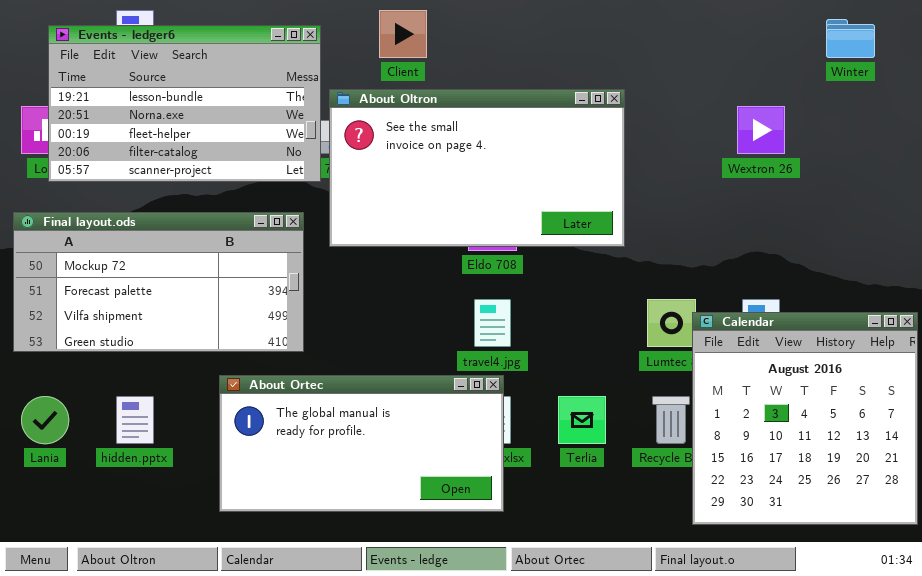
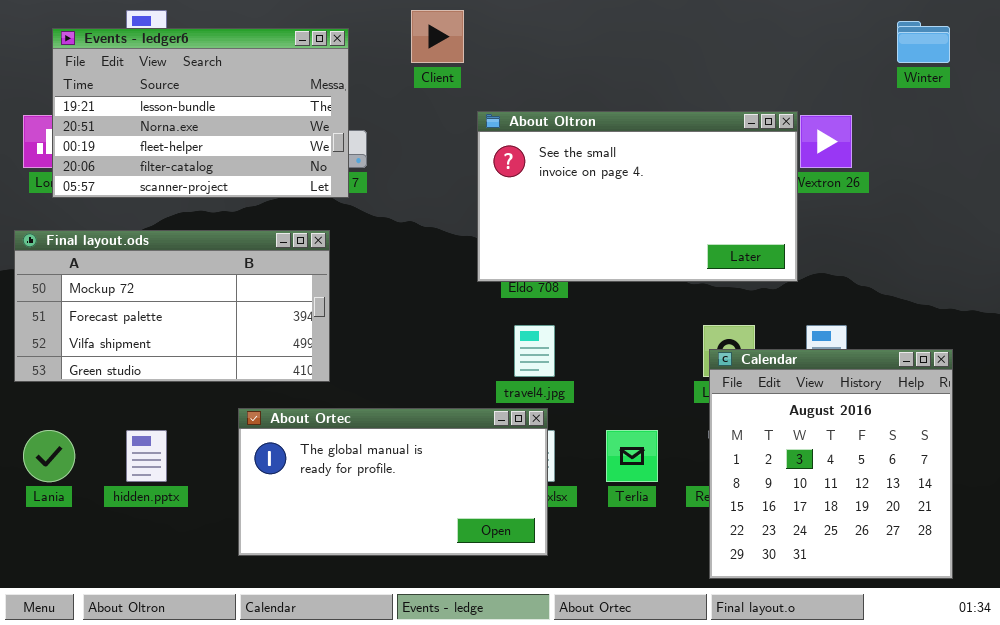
About Oltron: [329,89,625,247] -> [477,111,798,282], moved
Calendar: [692,312,918,525] -> [709,349,953,579], moved

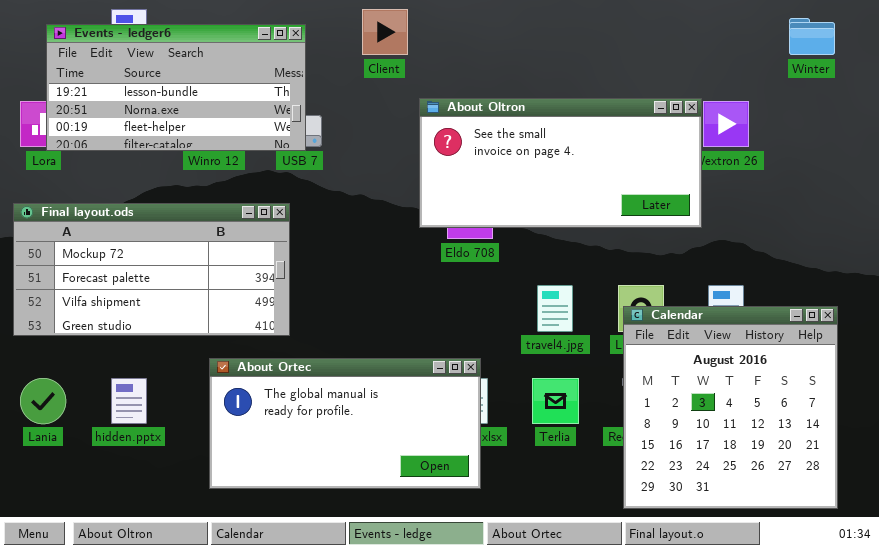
Events - ledger6: [52,28,349,198] -> [46,24,306,151], resized
About Oltron: [477,111,798,282] -> [419,98,702,228], resized
travel4.jpg: [514,325,555,377] -> [537,285,573,332], moved

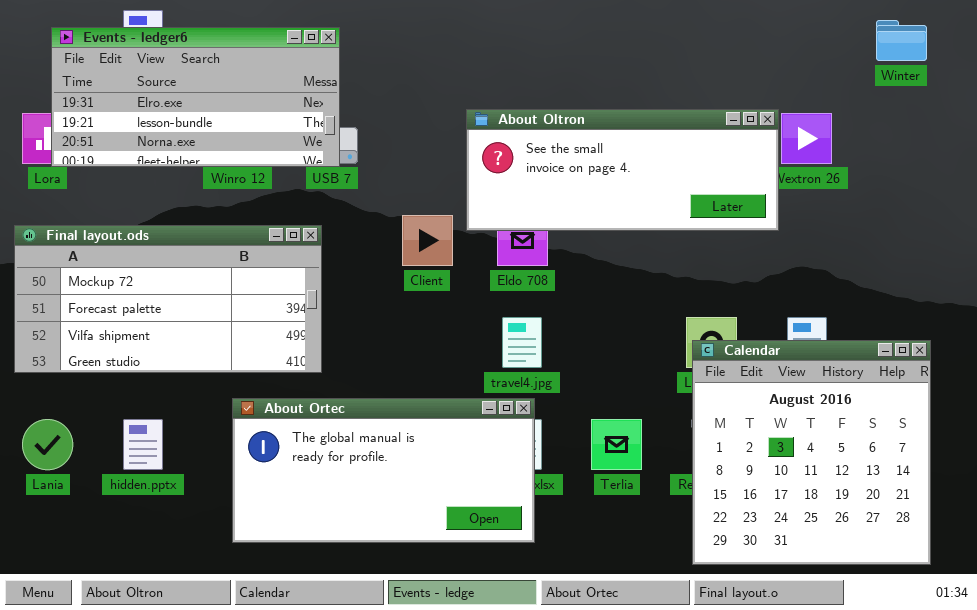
Client: [362,9,408,55] -> [402,215,453,266], moved
Events - ledger6: [46,24,306,151] -> [51,27,340,167], scrolled up 1 row
About Oltron: [419,98,702,228] -> [466,109,779,231], resized
travel4.jpg: [537,285,573,332] -> [502,317,542,368], moved

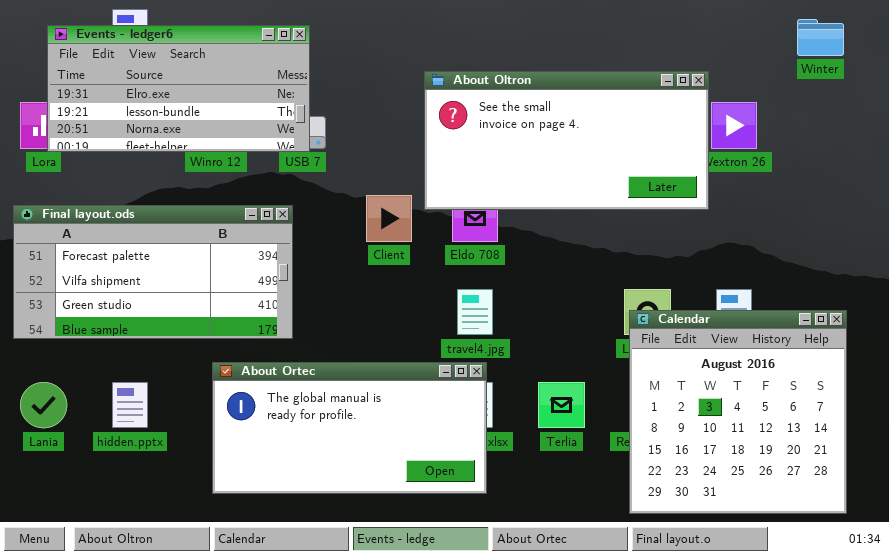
About Oltron: [466,109,779,231] -> [424,71,709,210], resized
Final layout.ods: [14,225,322,373] -> [13,205,293,339], scrolled down 1 row

